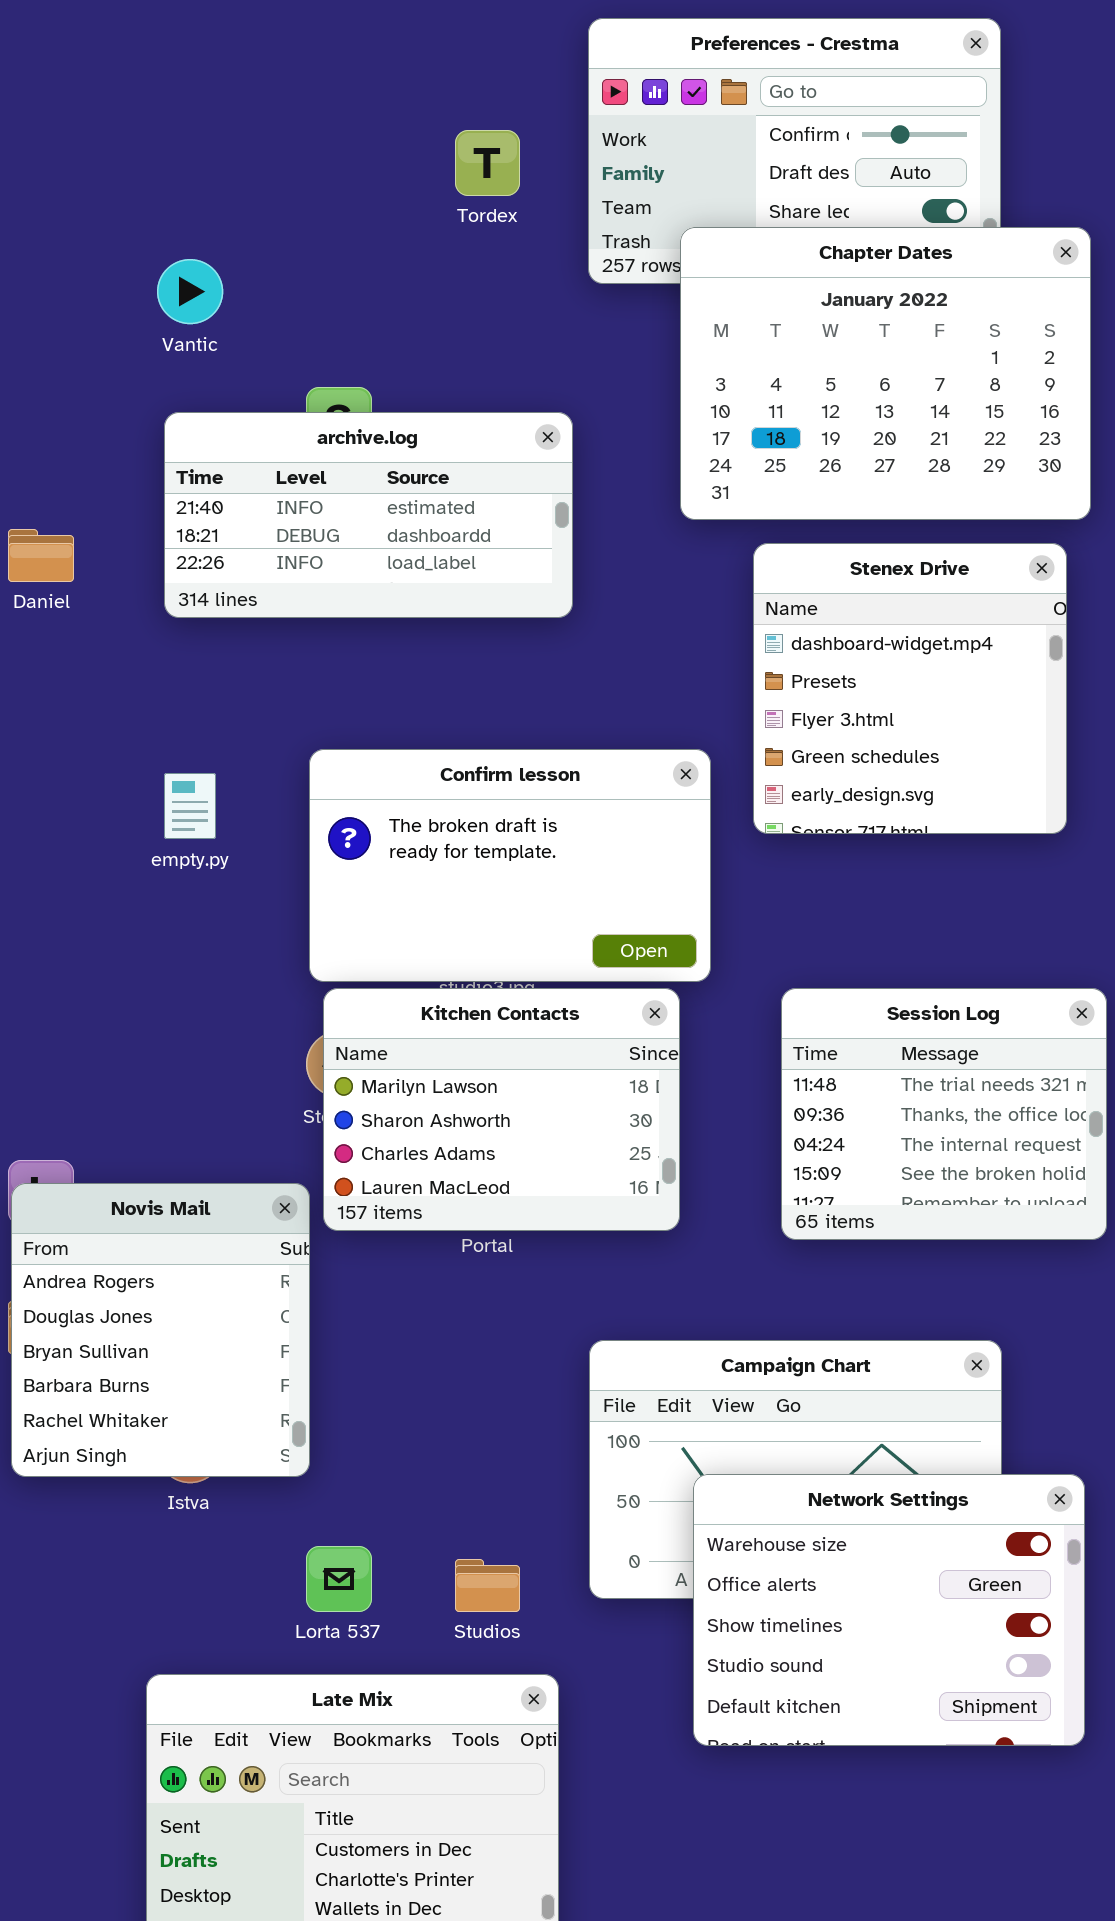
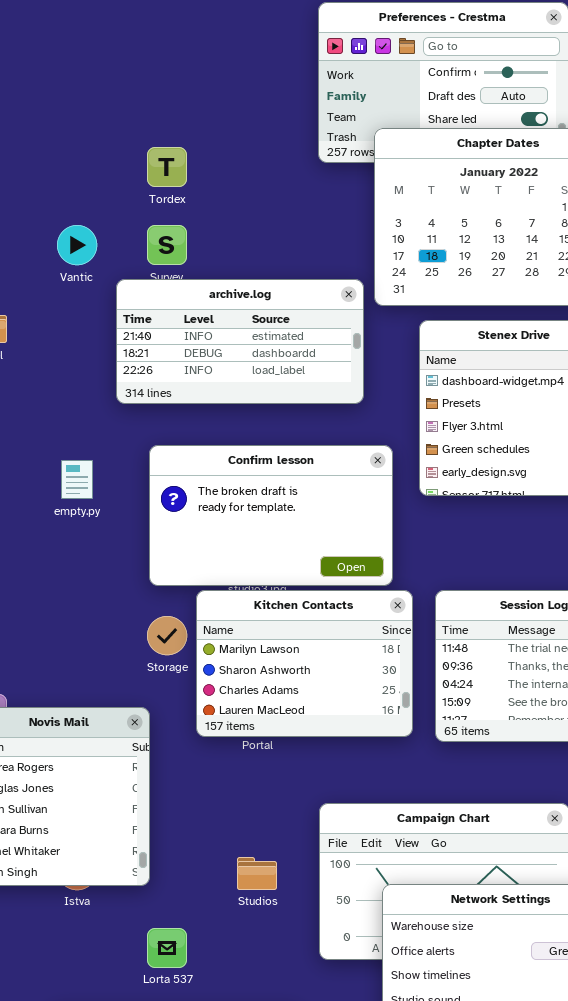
Tordex: [455,130,520,196] -> [147,147,187,187], moved
Vantic: [157,259,223,324] -> [57,225,97,265], moved
archive.log: [164,412,573,618] -> [116,279,364,404], moved
Kitchen Contacts: [323,988,680,1231] -> [196,590,413,737], moved
Studios: [455,1559,520,1612] -> [237,857,277,890], moved

